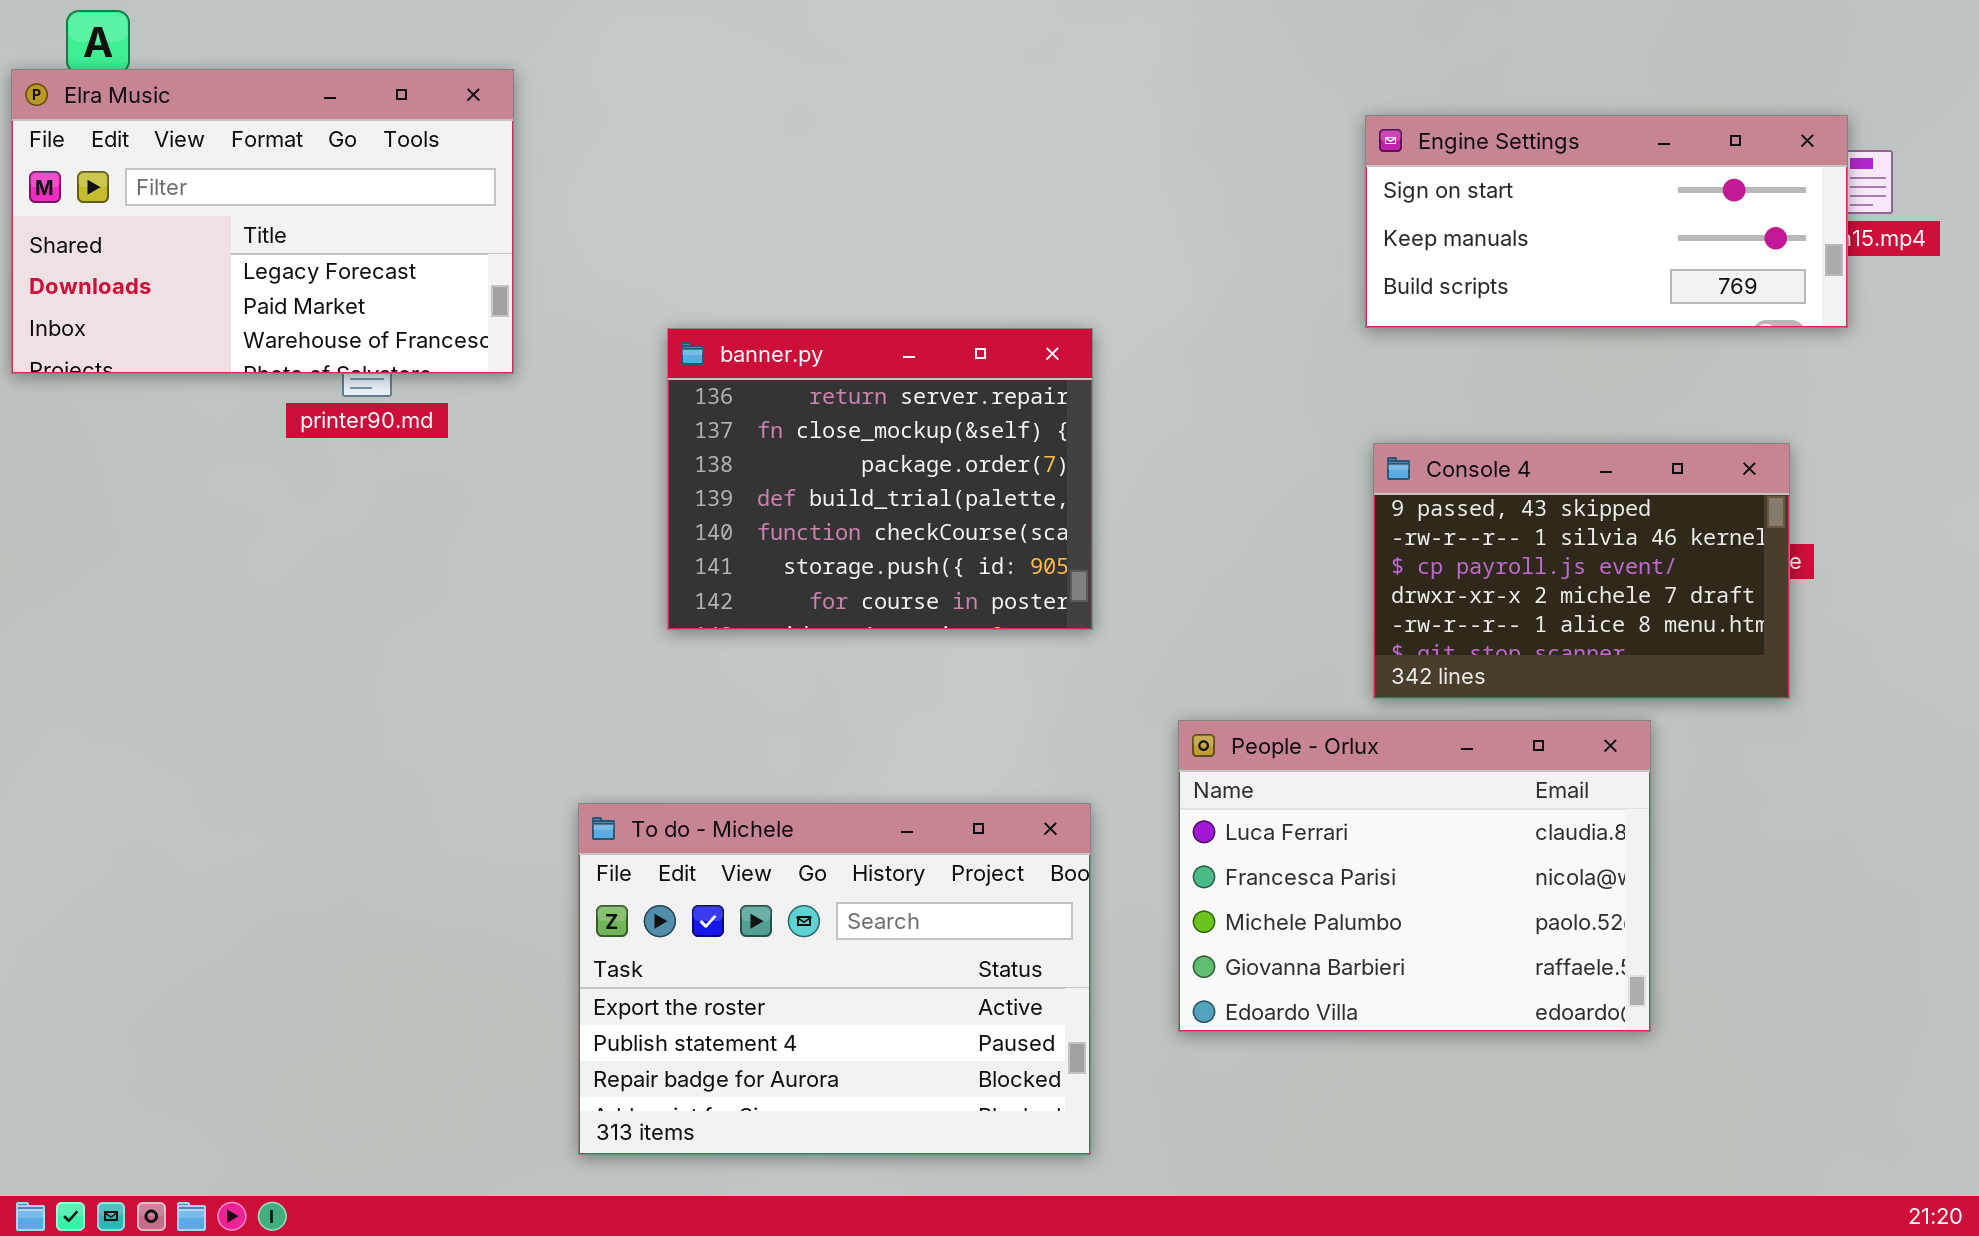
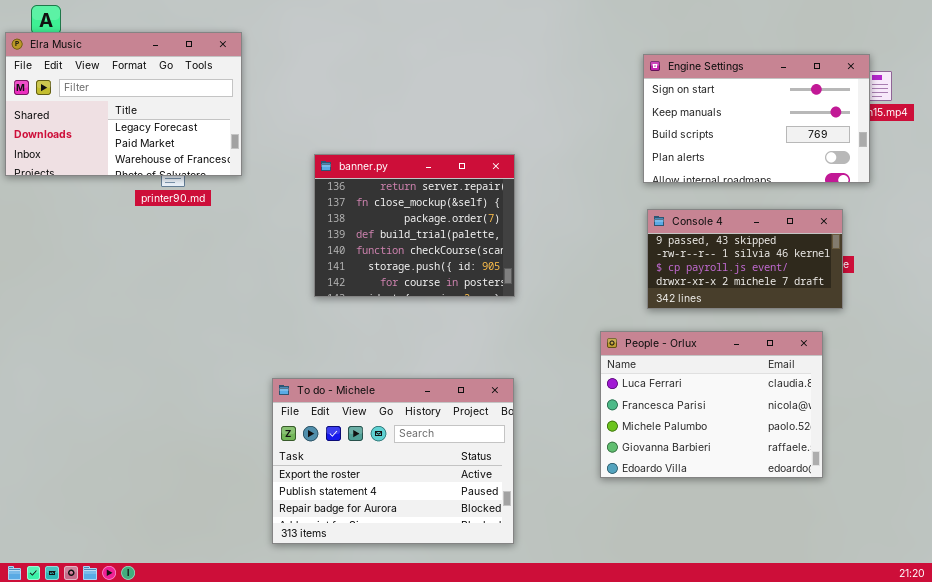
Engine Settings: [1365,115,1848,328] -> [643,54,870,183], resized
Console 4: [1373,443,1790,699] -> [647,209,843,309], resized
People - Orlux: [1178,720,1651,1032] -> [600,331,823,478], moved

